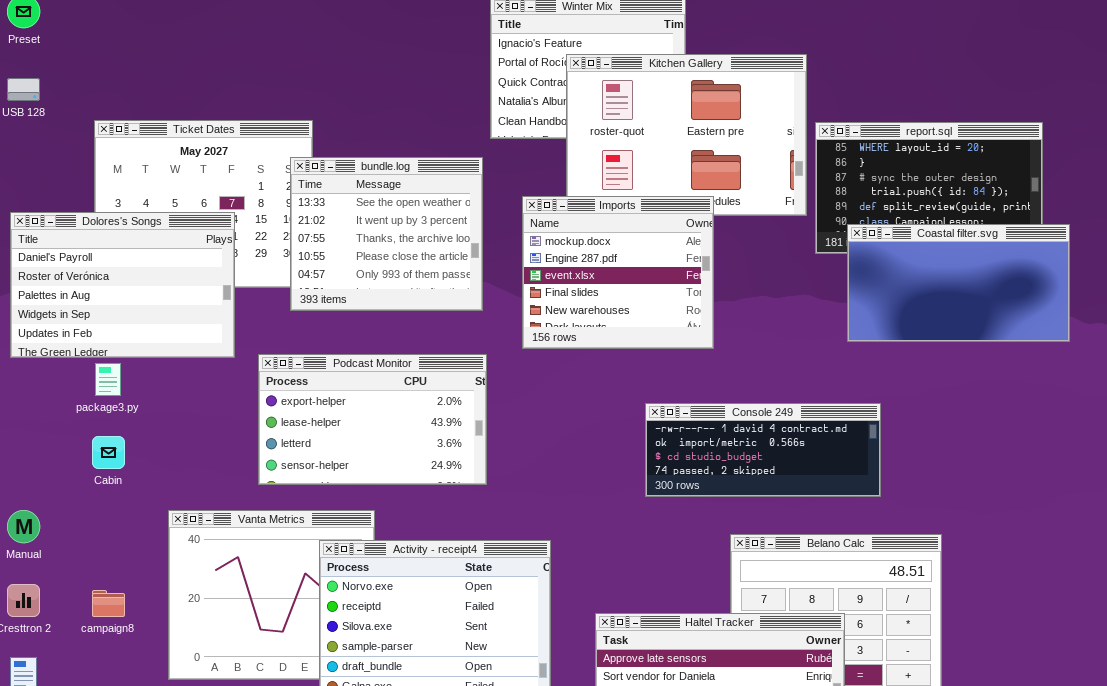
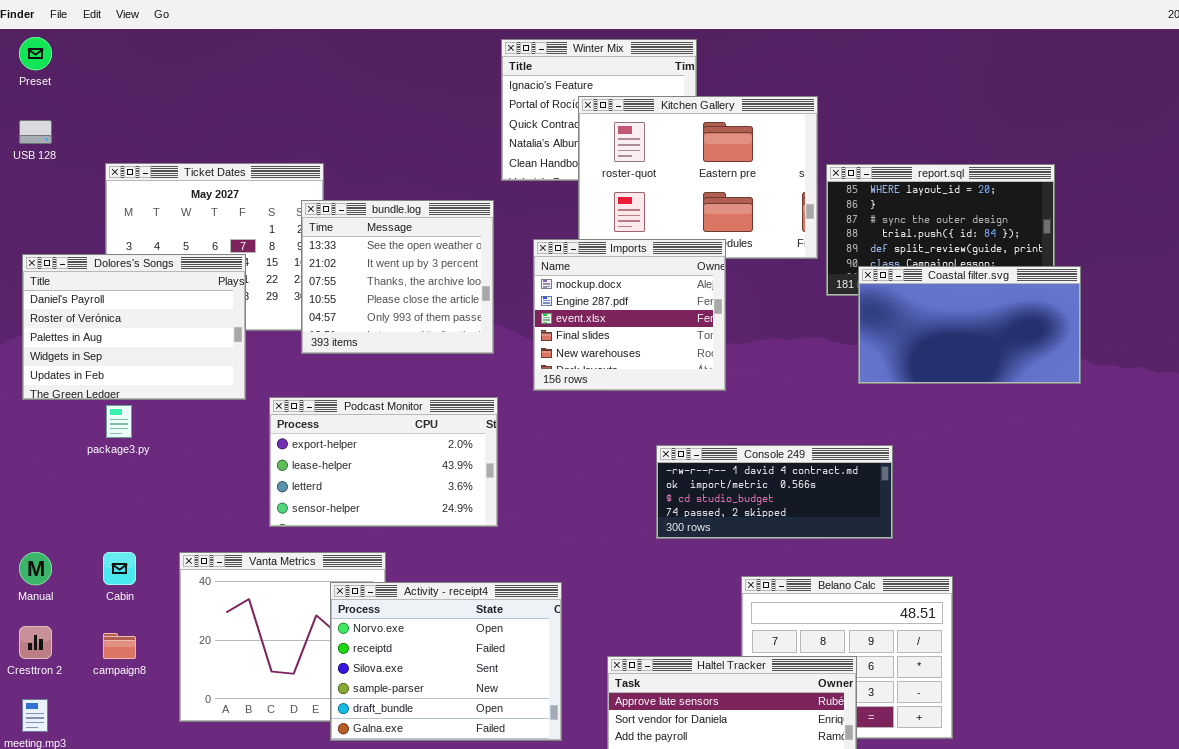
Cabin: [92,436,125,469] -> [103,552,136,585], moved

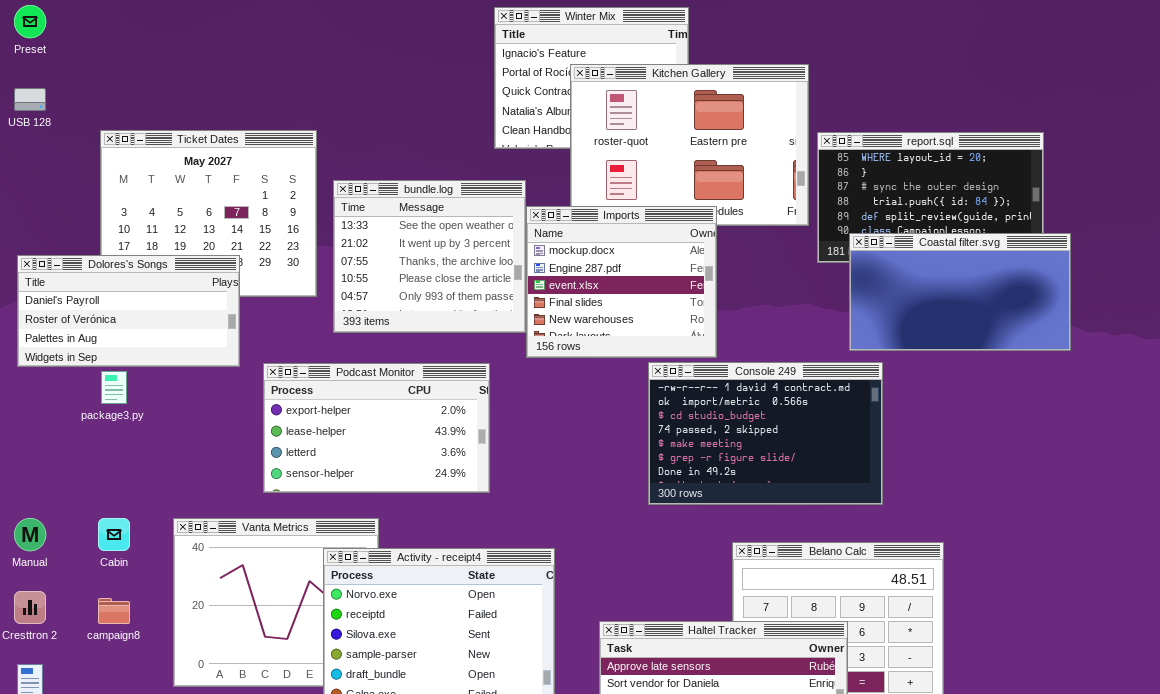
bundle.log: [301,200,494,354] -> [333,180,526,333], moved
Dolores's Songs: [22,254,246,400] -> [17,255,240,367], resized
Console 249: [656,445,893,539] -> [648,362,883,505], resized

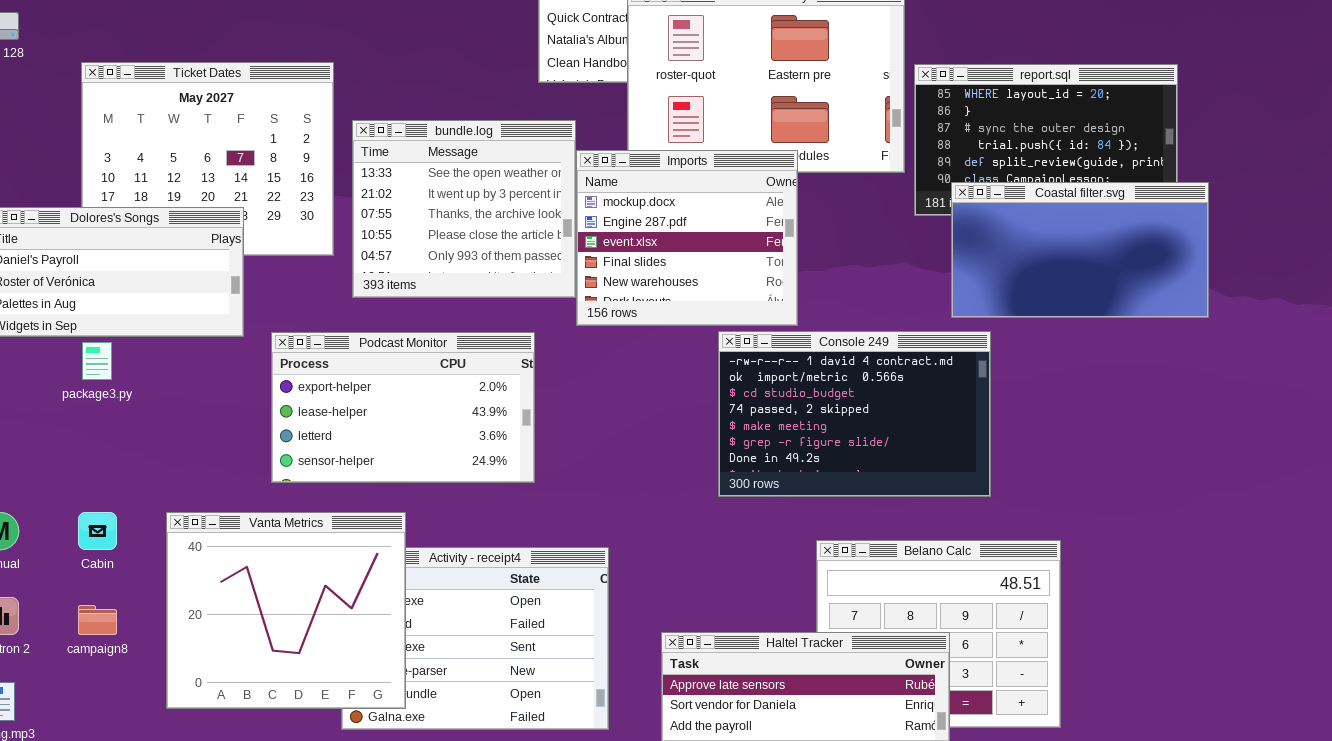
Vanta Metrics: [173,518,379,687] -> [166,512,406,709], raised

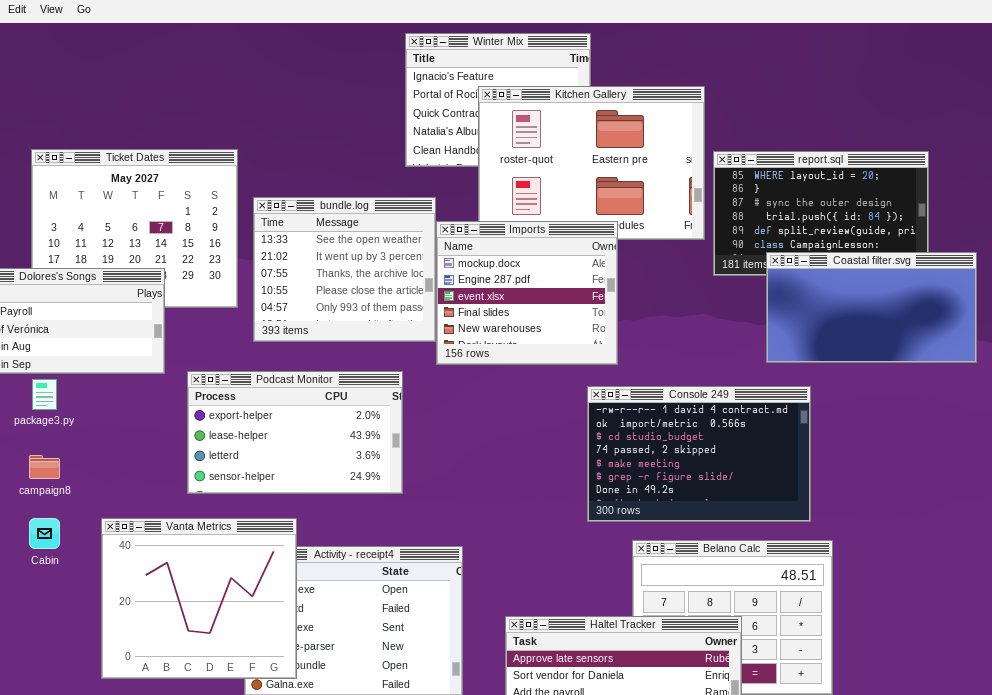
Coastal filter.svg: [951,182,1209,318] -> [766,252,977,363], moved
Console 249: [718,331,991,497] -> [587,386,811,522], moved
campaign8: [78,605,117,635] -> [29,455,60,479], moved

